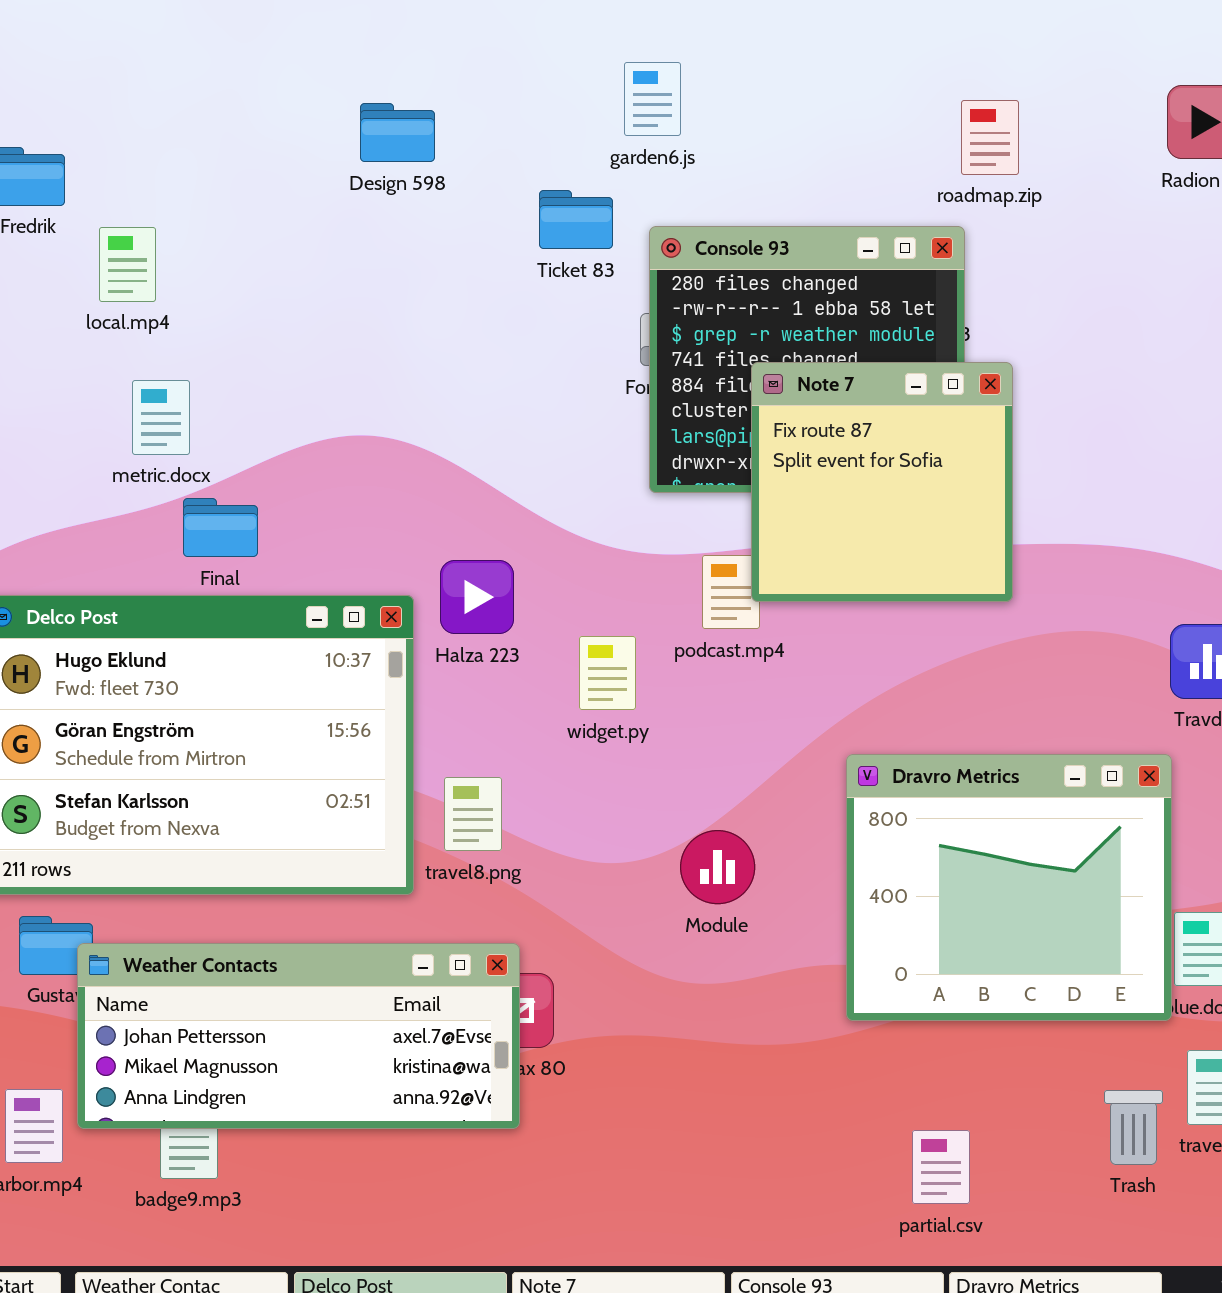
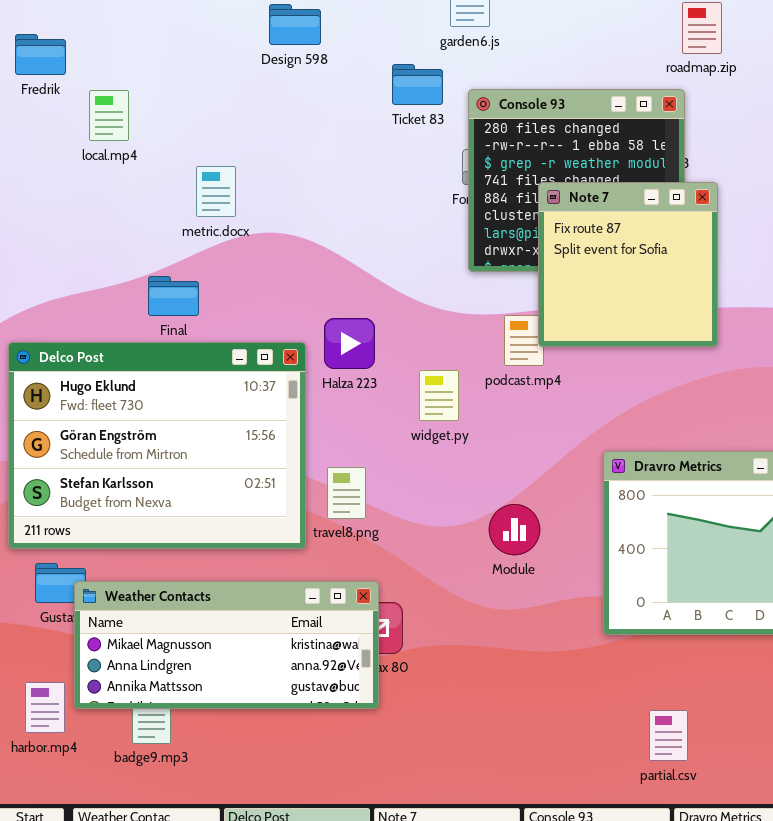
metric.docx: [132,380,190,455] -> [196,166,236,217], moved
Weather Contacts: [77,943,520,1129] -> [74,581,379,709], scrolled down 1 row

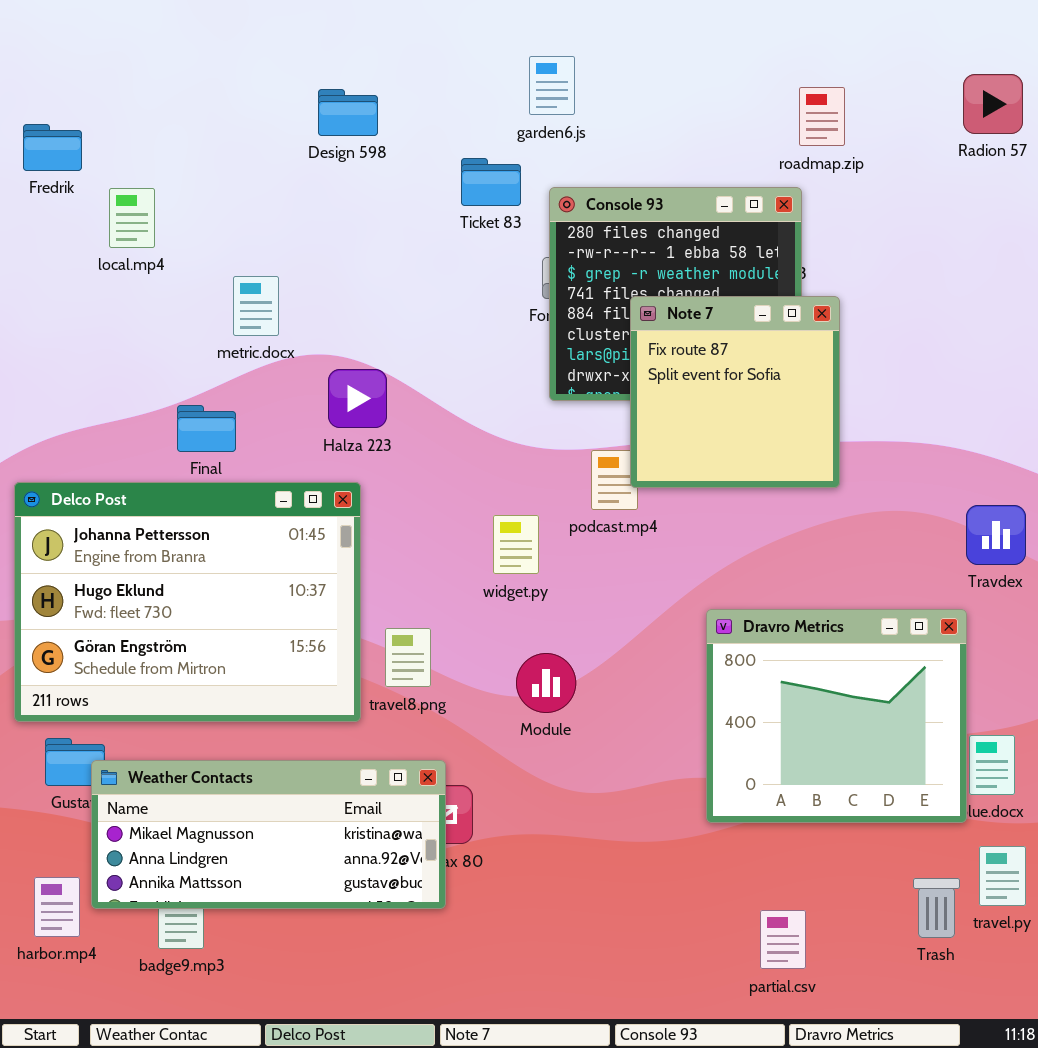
Halza 223: [324,318,375,369] -> [328,369,387,428], moved
Delco Post: [8,342,306,549] -> [14,482,361,722], scrolled up 1 row
Module: [489,504,540,555] -> [516,653,576,713], moved

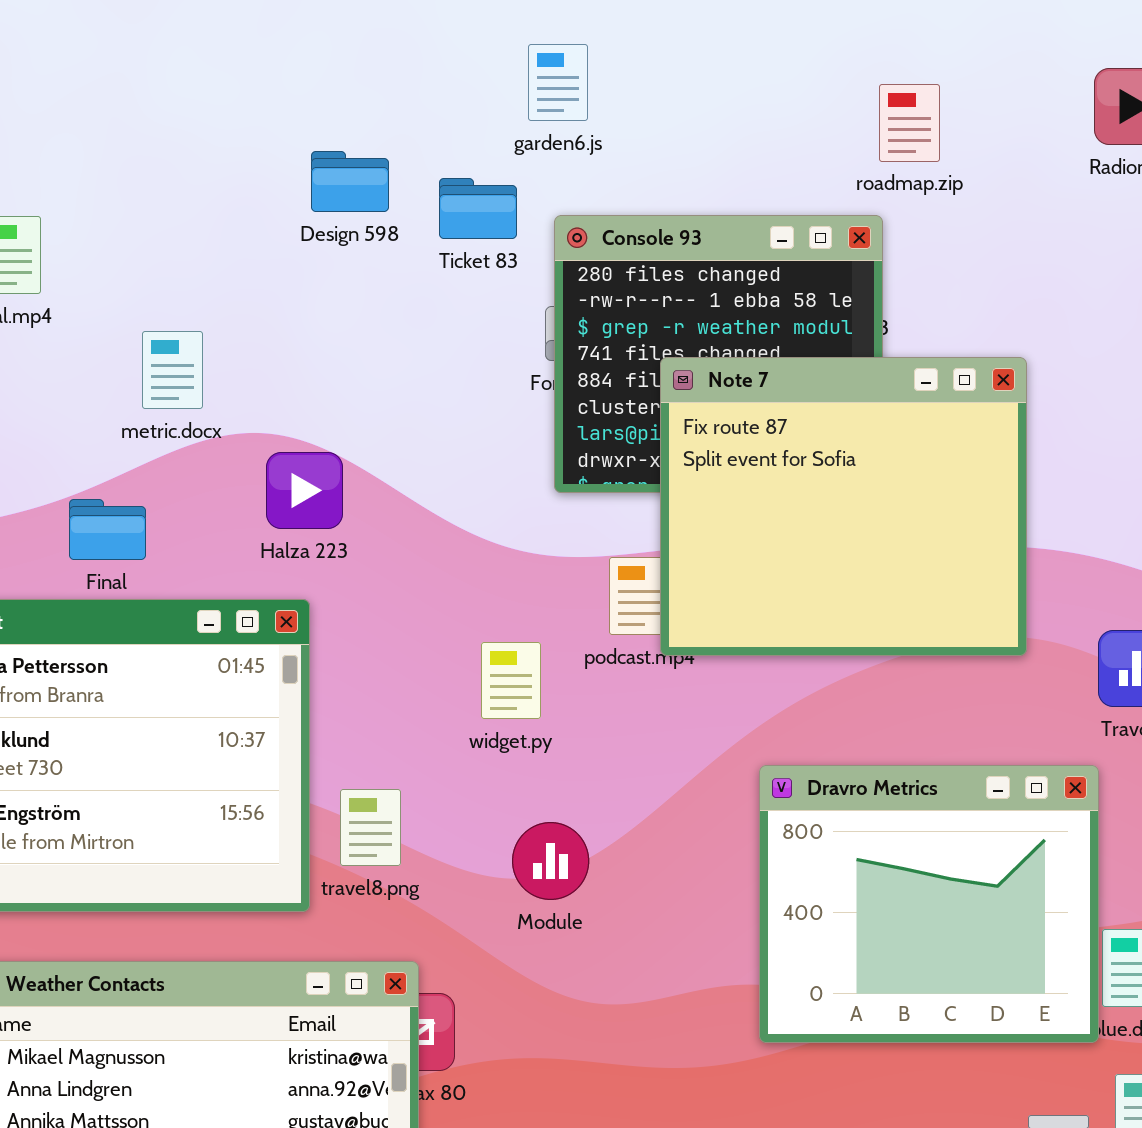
Design 598: [318,89,378,136] -> [311,151,389,212], moved
Note 7: [630,296,840,488] -> [660,357,1027,656], resized

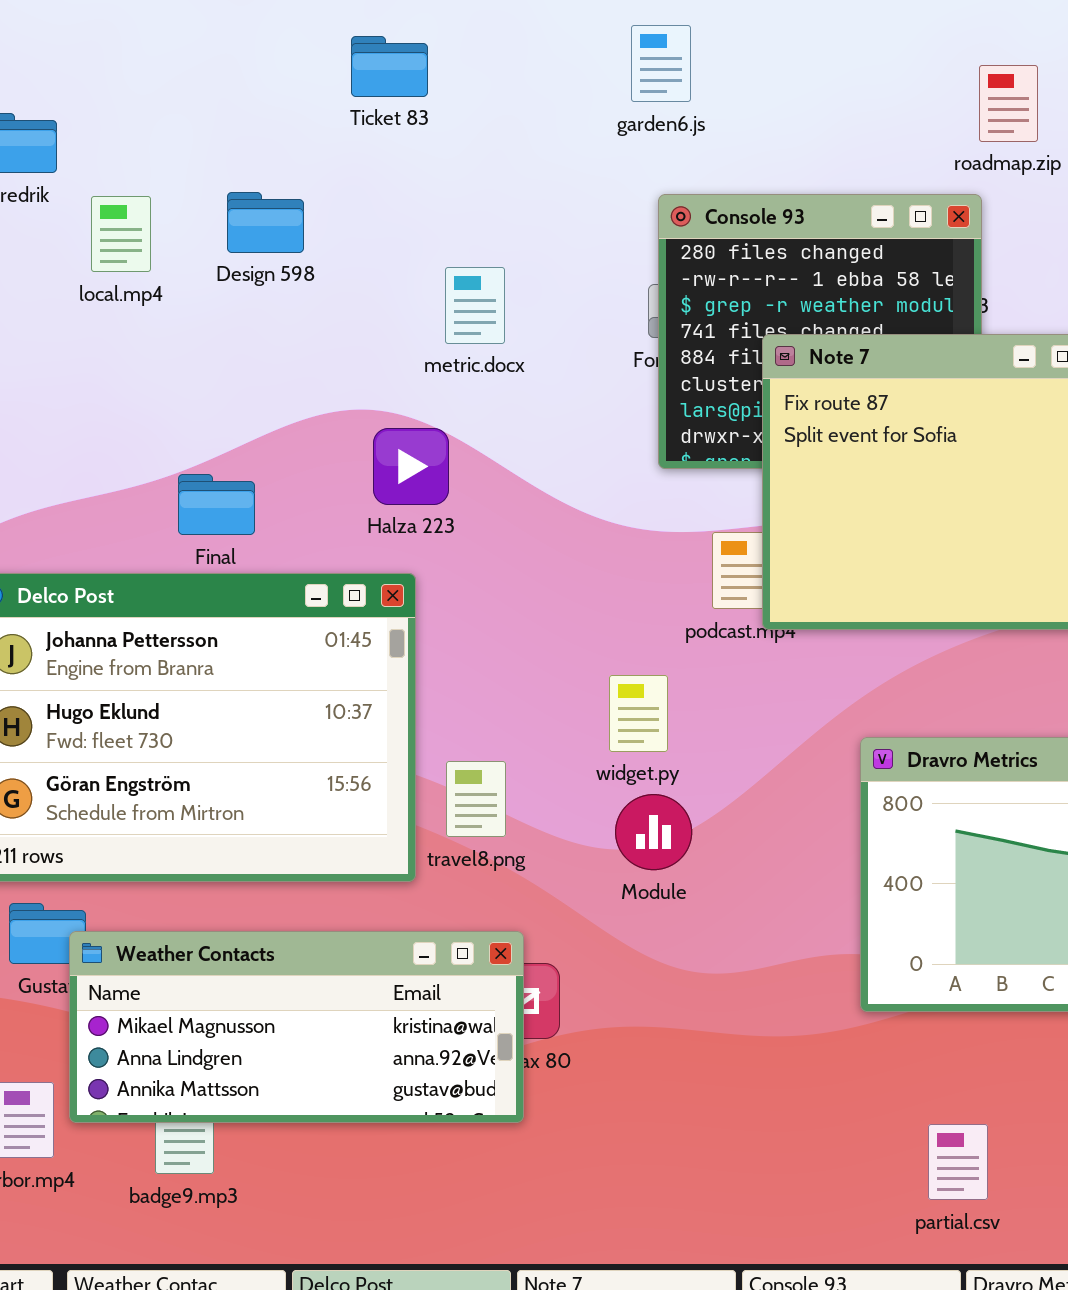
Design 598: [311,151,389,212] -> [227,192,304,253], moved
Ticket 83: [439,178,517,239] -> [351,36,428,97], moved
metric.docx: [142,331,203,409] -> [445,267,505,344], moved
widget.py: [481,642,541,719] -> [609,675,668,752], moved

